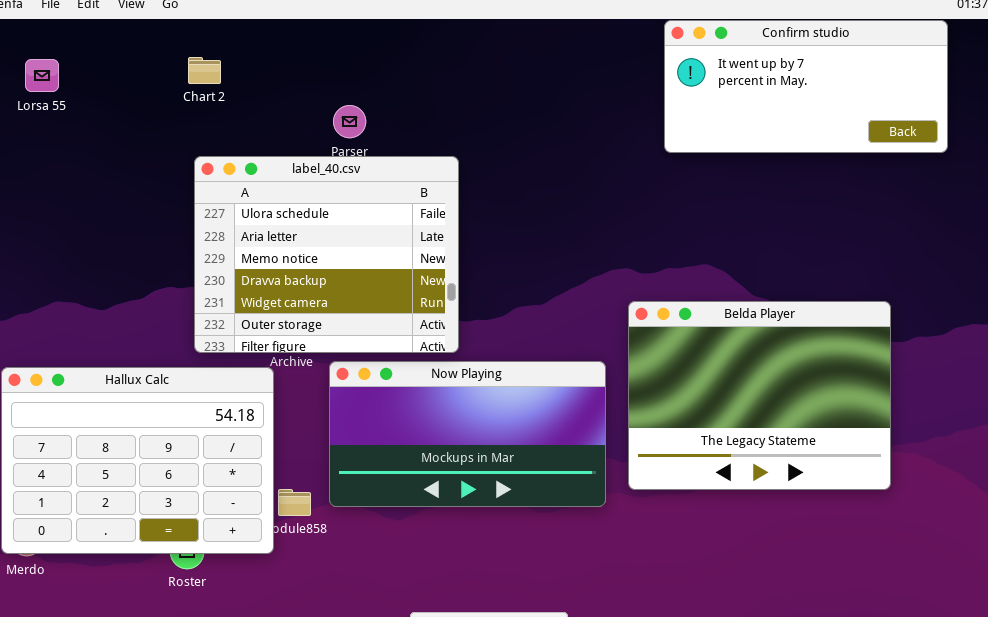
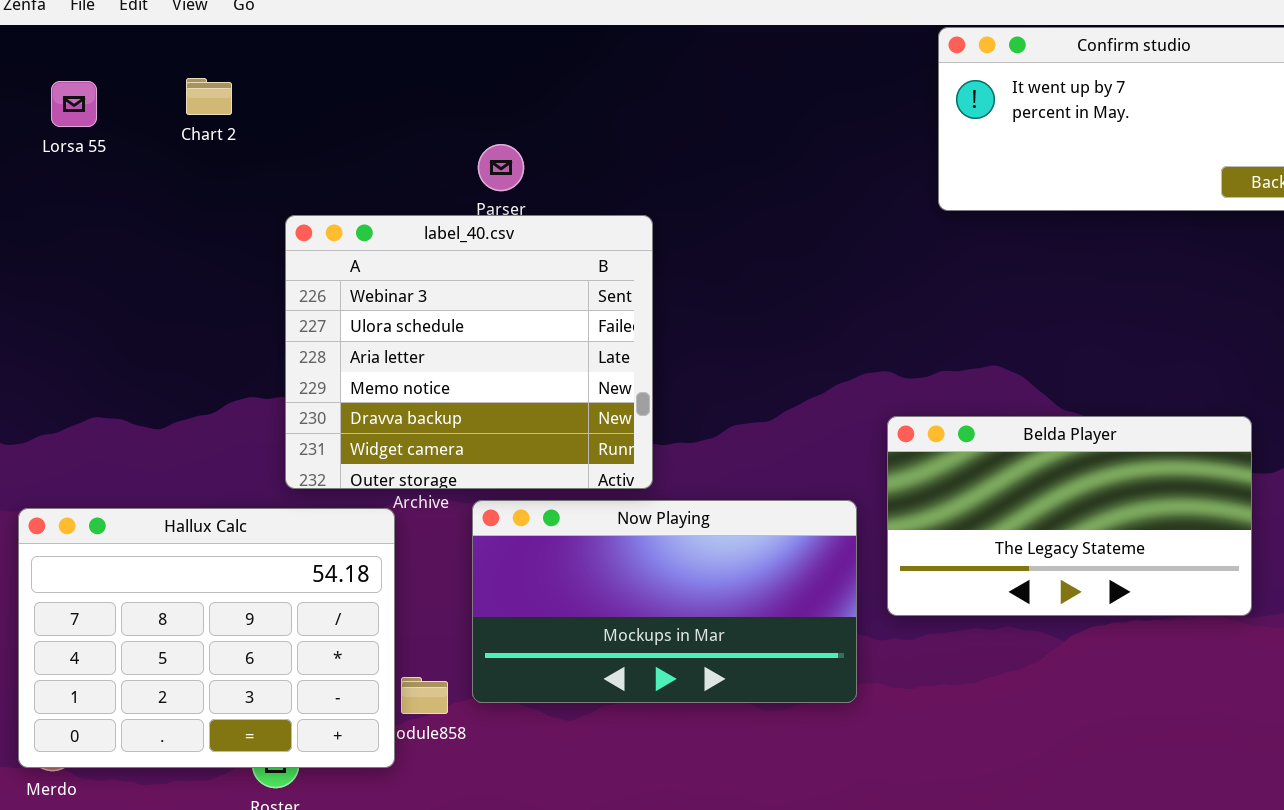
Chart 2: [188,57,221,84] -> [186,78,232,115], moved
label_40.csv: [194,156,459,353] -> [285,215,653,489], scrolled up 1 row
Belda Player: [628,301,891,490] -> [887,416,1252,616], resized

